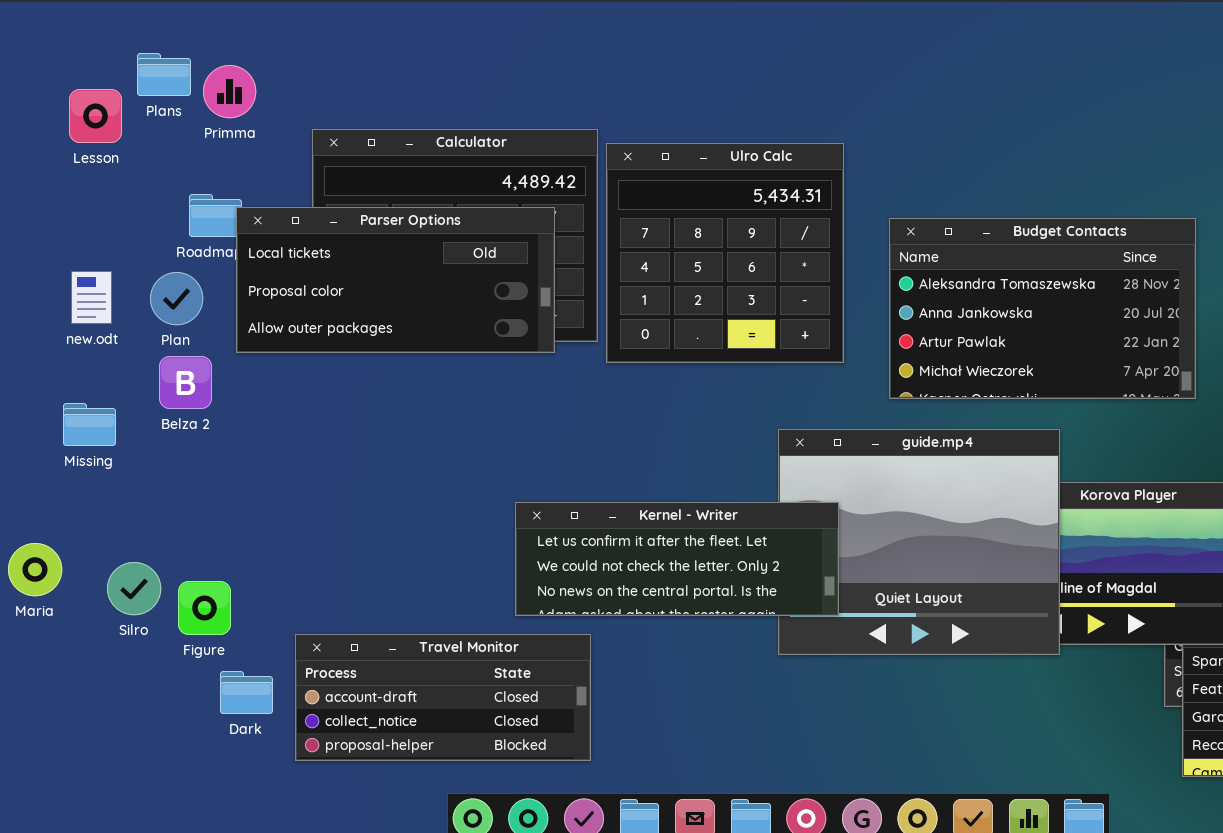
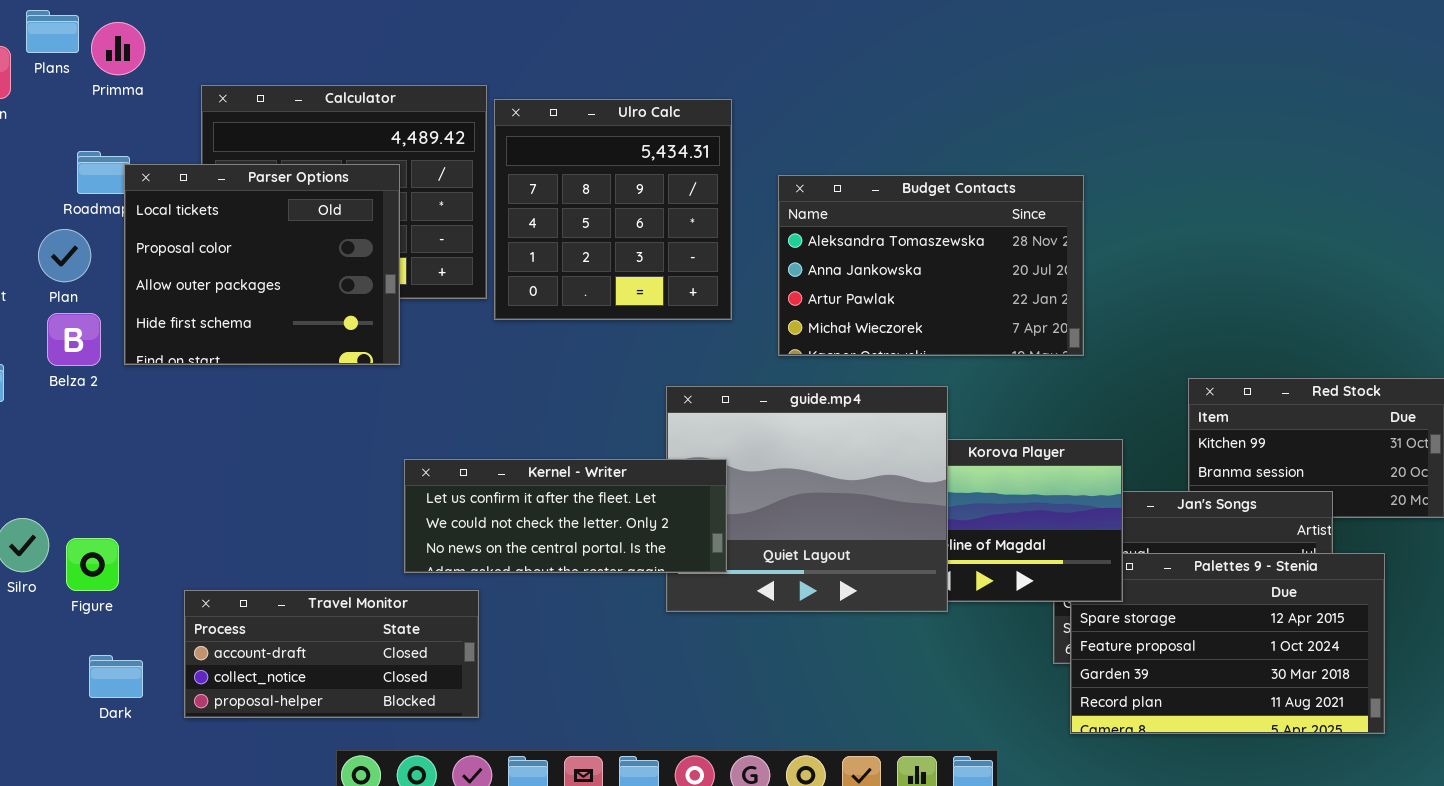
Parser Options: [236,207,555,353] -> [124,164,400,365], resized
Dark: [220,671,273,714] -> [89,655,143,698], moved

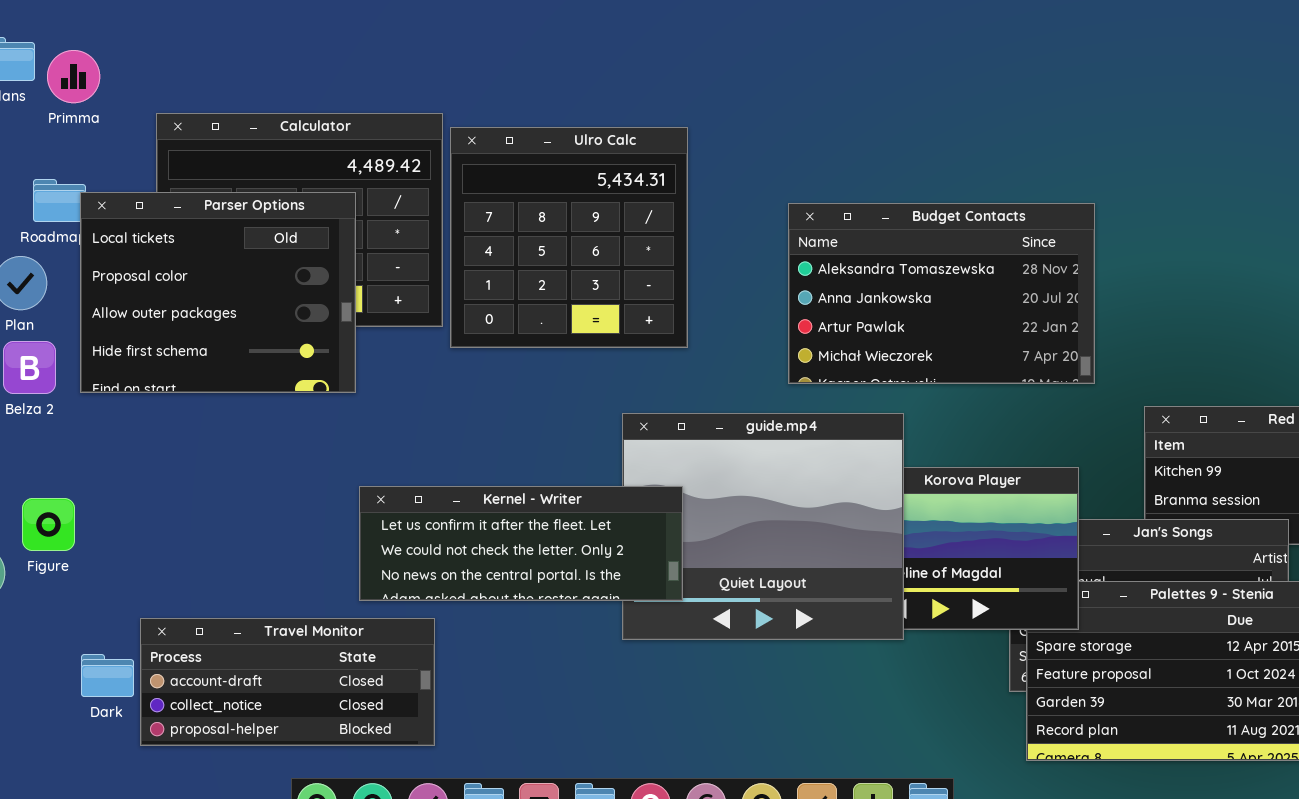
Budget Contacts: [778,175,1084,356] -> [788,203,1095,384], moved
Figure: [66,538,119,591] -> [22,498,75,551], moved
Dark: [89,655,143,698] -> [81,654,134,697], moved

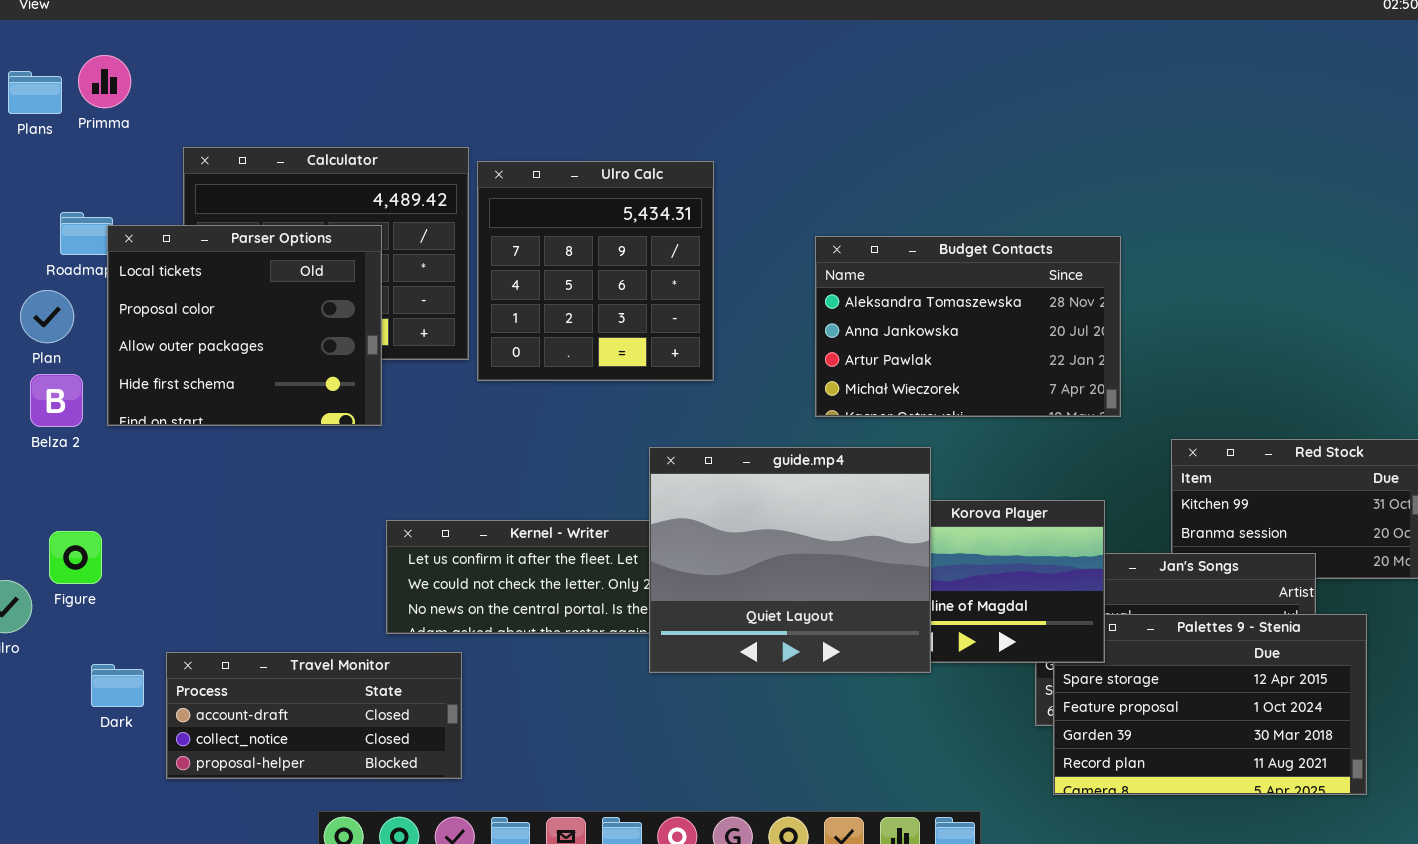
Primma: [47,50,100,103] -> [78,55,131,108], moved
guide.mp4: [622,413,904,640] -> [649,447,931,673], raised
Dark: [81,654,134,697] -> [91,664,144,707], moved

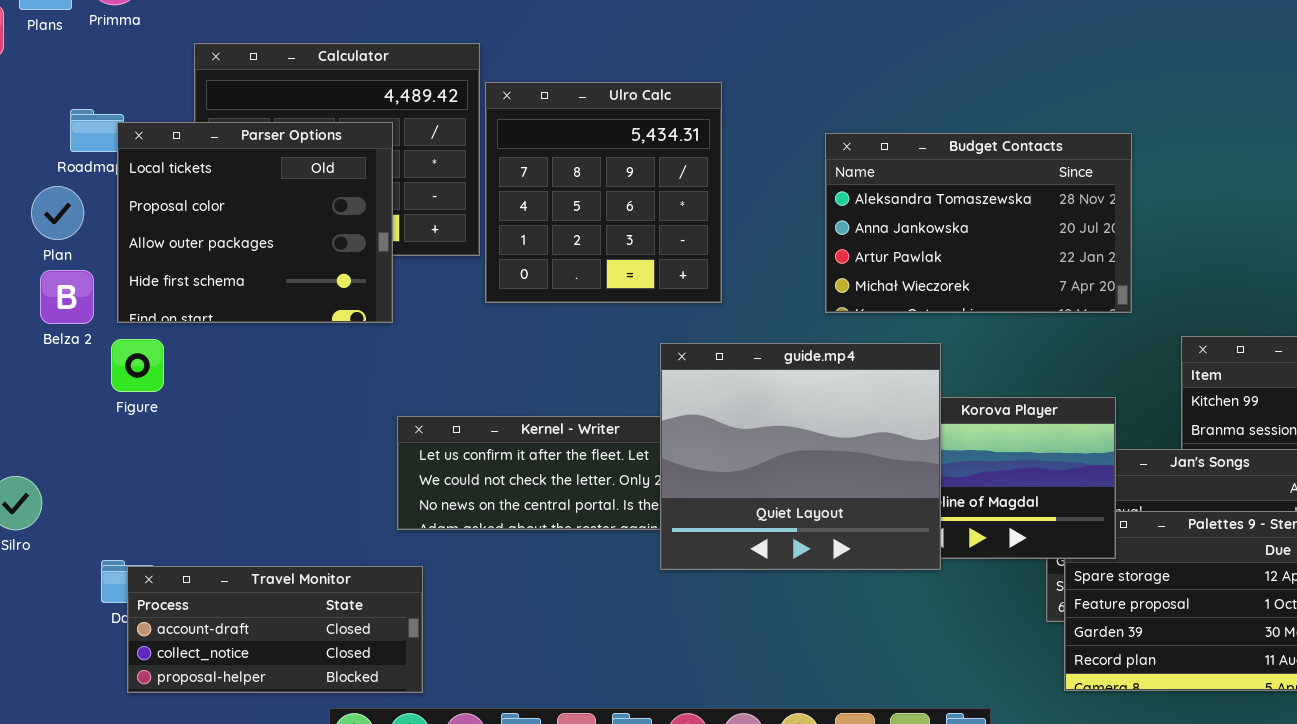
Ulro Calc: [477,161,714,381] -> [485,82,722,303], moved
Figure: [49,531,102,584] -> [111,339,164,392], moved
Travel Monitor: [166,652,462,779] -> [127,566,423,693], moved

